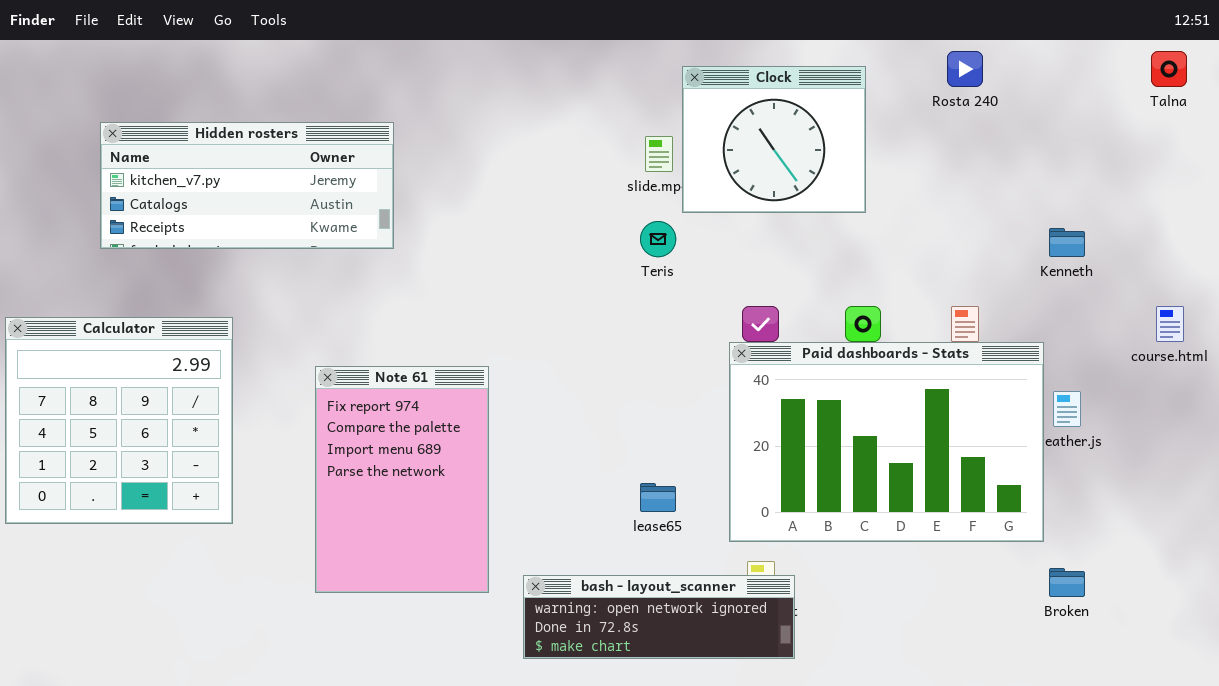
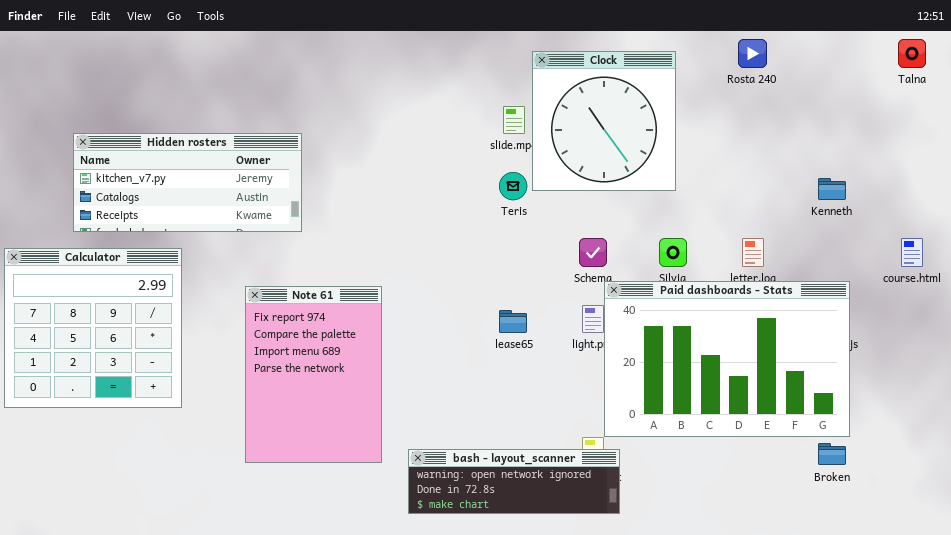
Clock: [682,66,866,213] -> [532,51,676,191], resized
Hidden rosters: [100,122,394,249] -> [73,133,302,232], moved
Paid dashboards - Stats: [729,342,1044,542] -> [604,281,850,437], moved
lease65: [640,483,676,512] -> [499,310,527,333], moved

